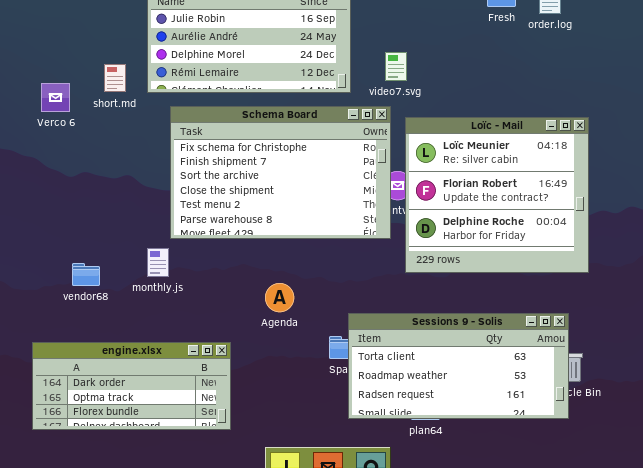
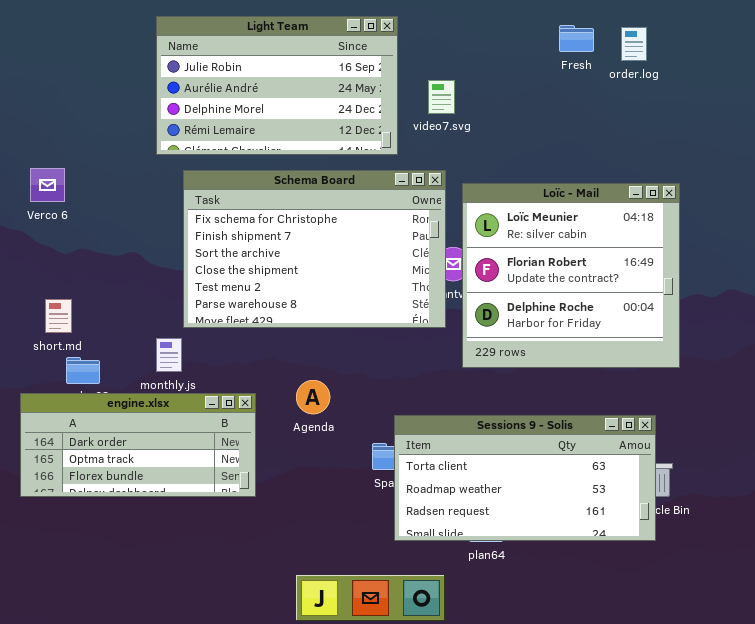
video7.svg: [385,52,407,81] -> [428,80,455,114], moved
short.md: [104,64,126,92] -> [45,299,72,333], moved
Verco 6: [41,83,70,112] -> [30,168,65,202], moved
engine.xlsx: [32,342,231,430] -> [20,393,256,497], moved

